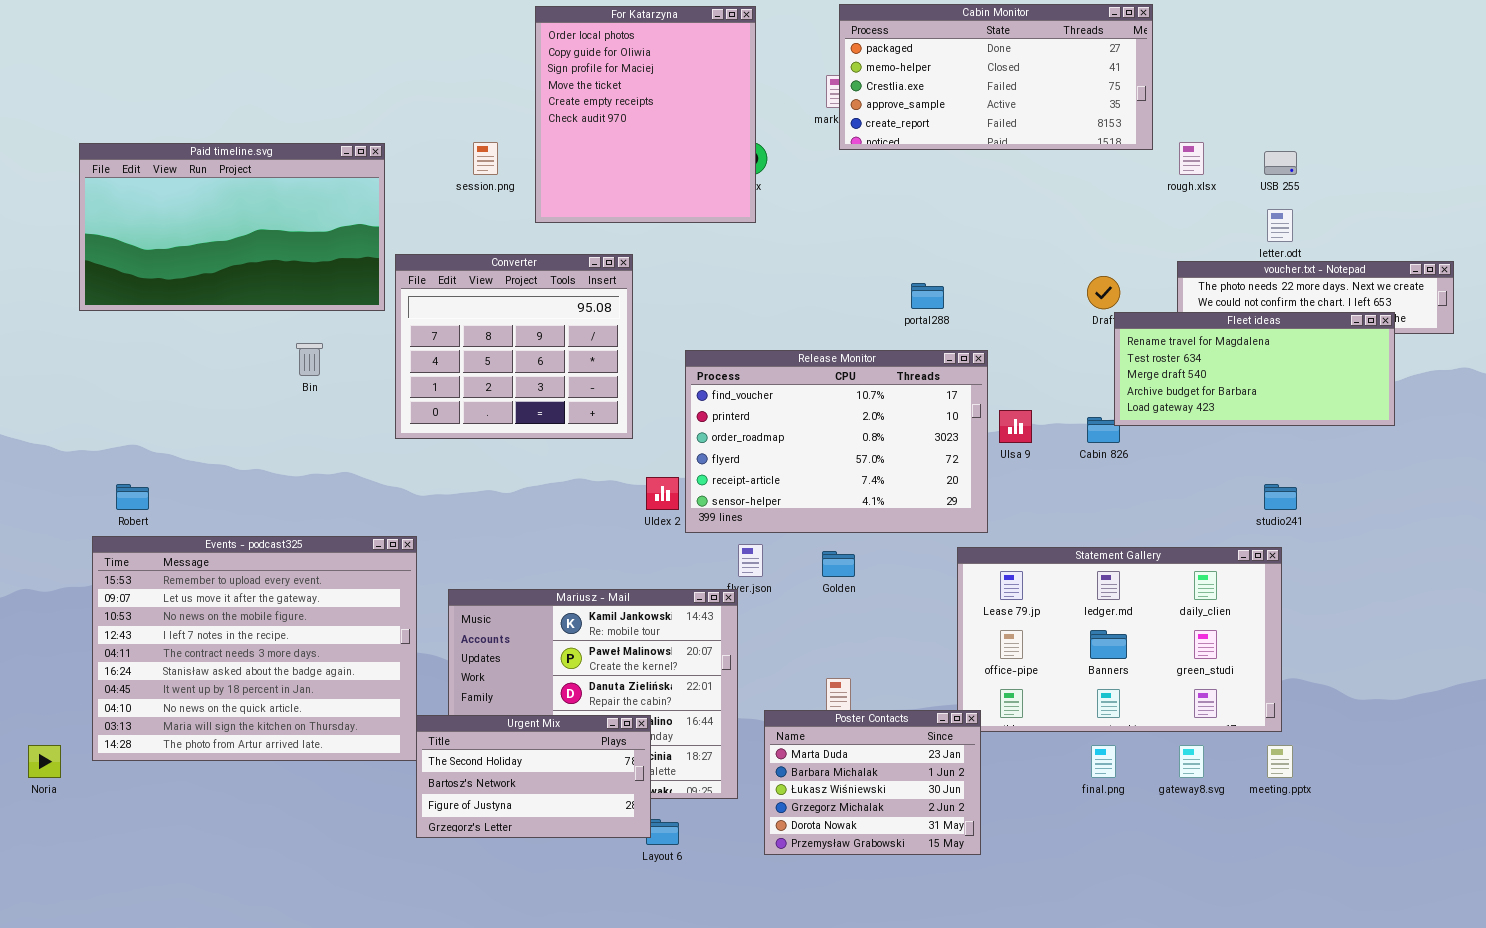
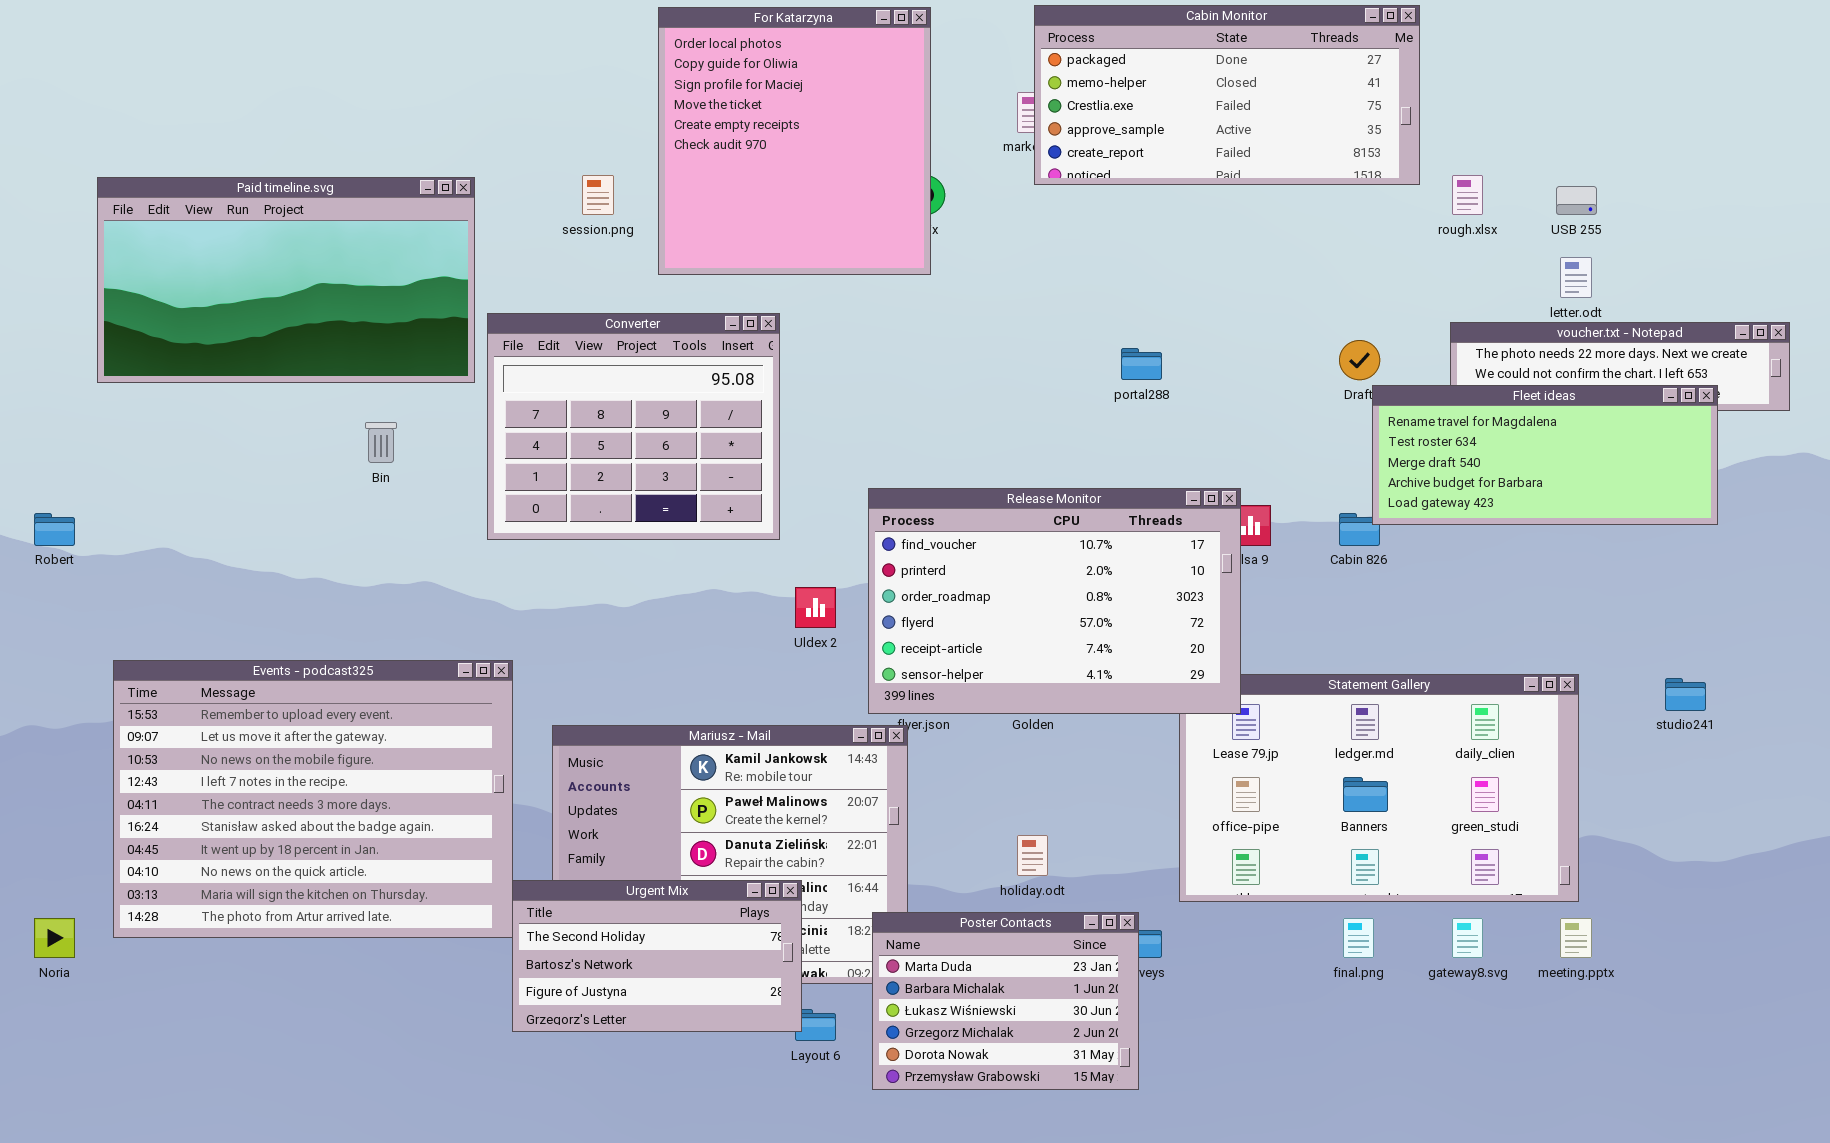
Release Monitor: [685,350,988,533] -> [868,488,1241,714], moved
Robert: [116,484,149,510] -> [34,513,75,546], moved
studio241: [1264,484,1297,510] -> [1665,678,1706,711], moved
Poster Contacts: [764,710,981,855] -> [872,912,1139,1090], moved

